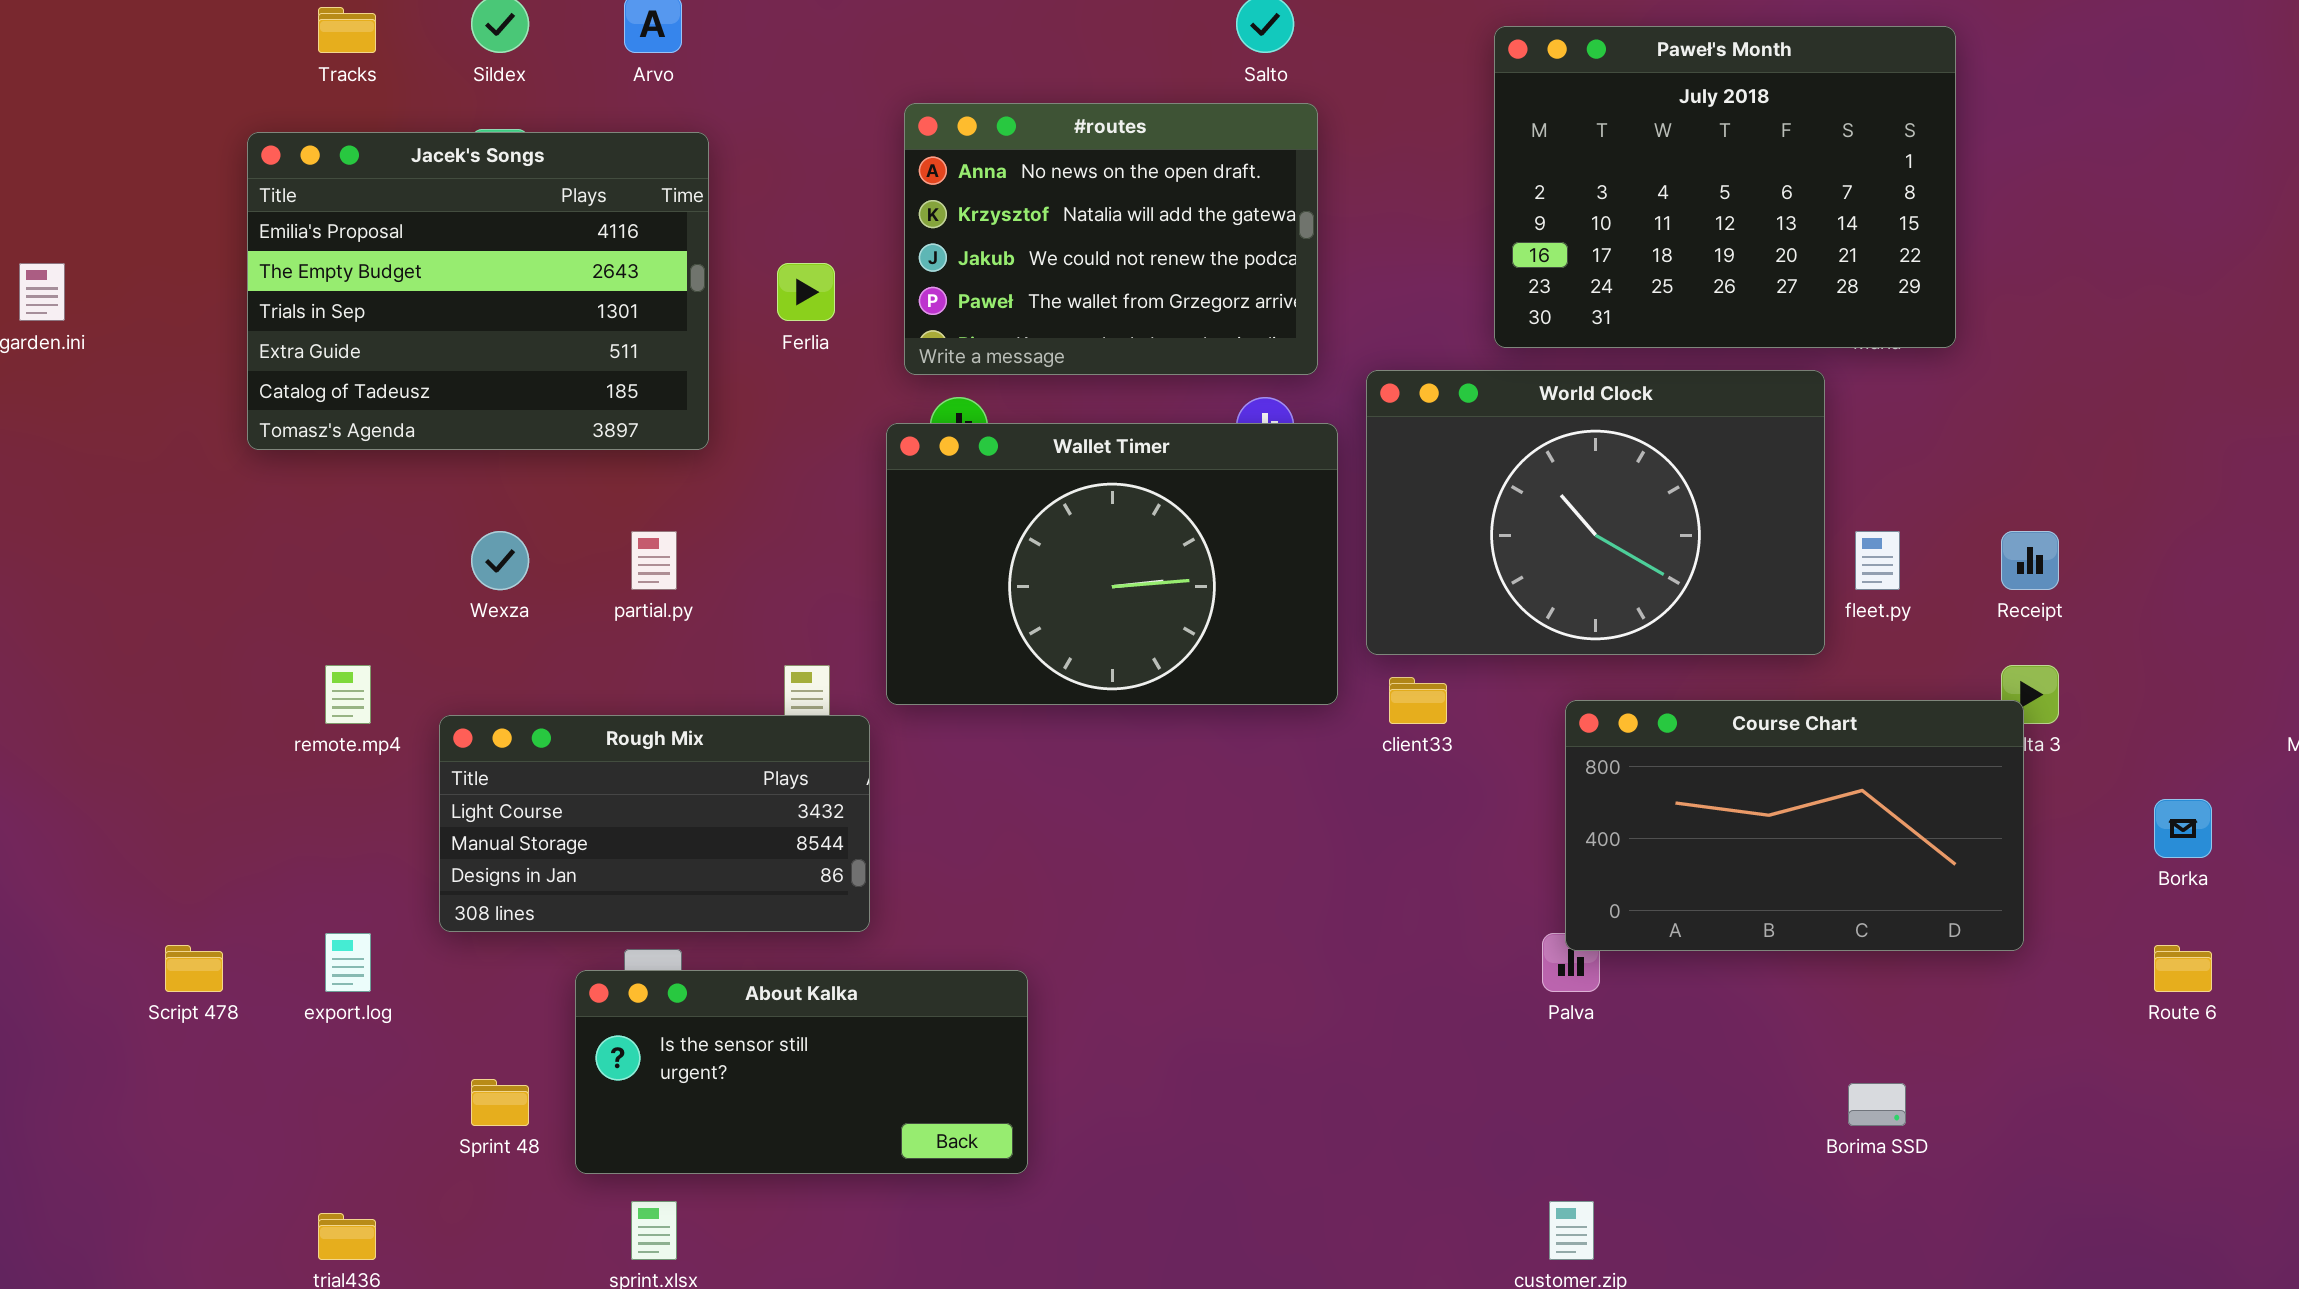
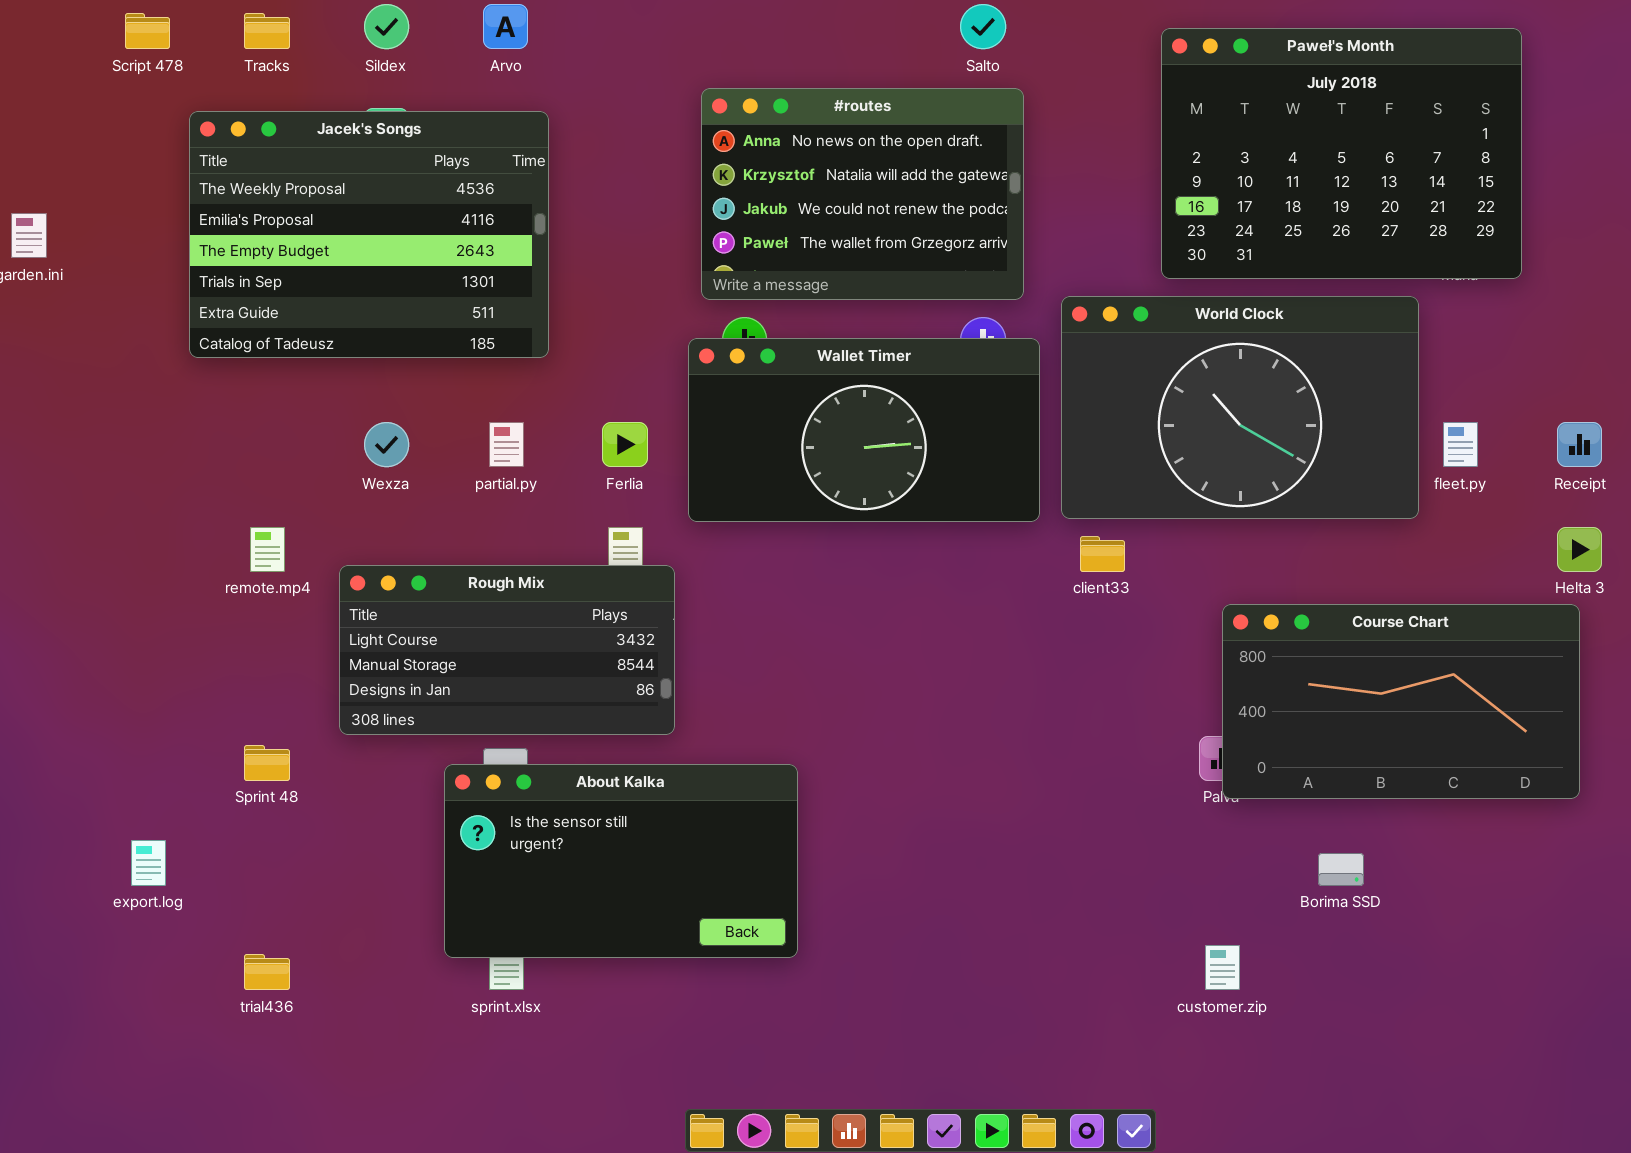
Jacek's Songs: [247,132,709,450] -> [189,111,549,358], scrolled up 1 row
Ferlia: [777,263,835,321] -> [602,422,648,467], moved
Wallet Timer: [886,423,1338,705] -> [688,338,1040,522], resized
Course Chart: [1565,700,2024,951] -> [1222,604,1580,799], moved
export.log: [325,933,371,992] -> [131,840,166,886], moved
Script 478: [165,945,223,992] -> [125,13,170,49], moved
About Kalka: [575,970,1028,1174] -> [444,764,798,958], resized
Sprint 48: [471,1079,529,1126] -> [244,745,290,781], moved
Borima SSD: [1848,1083,1906,1126] -> [1318,853,1364,886], moved

